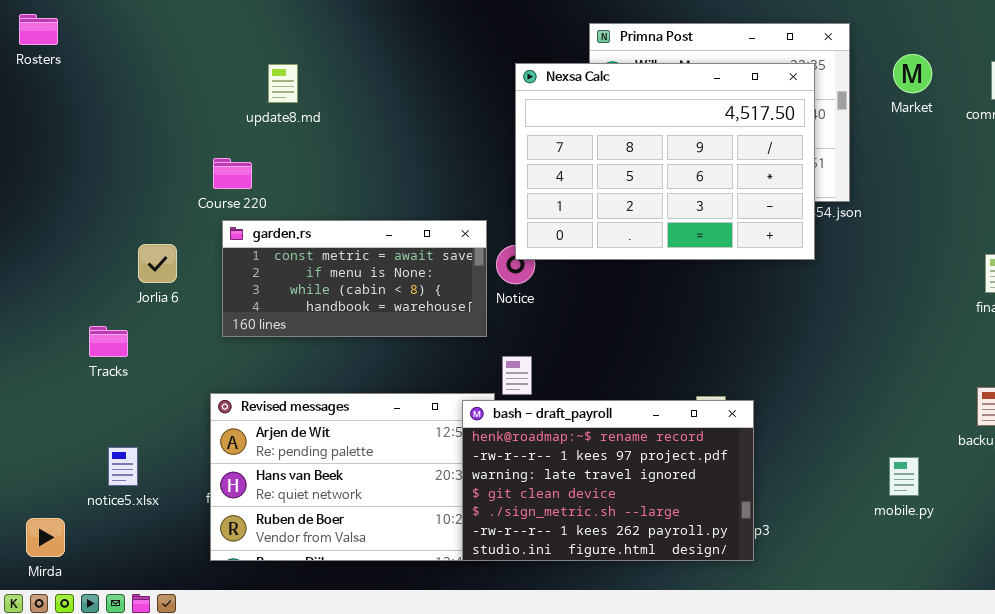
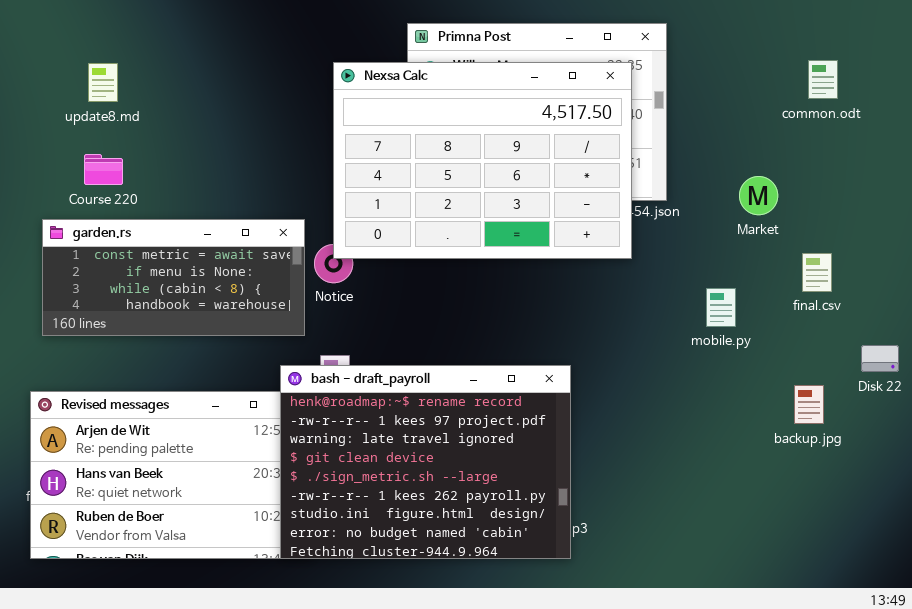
Market: [893,54,932,93] -> [739,176,778,215], moved
Course 220: [213,158,252,189] -> [84,154,123,185], moved
bash - draft_payroll: [462,400,754,561] -> [280,365,571,559], resized
mobile.py: [889,457,919,496] -> [706,288,736,327], moved

